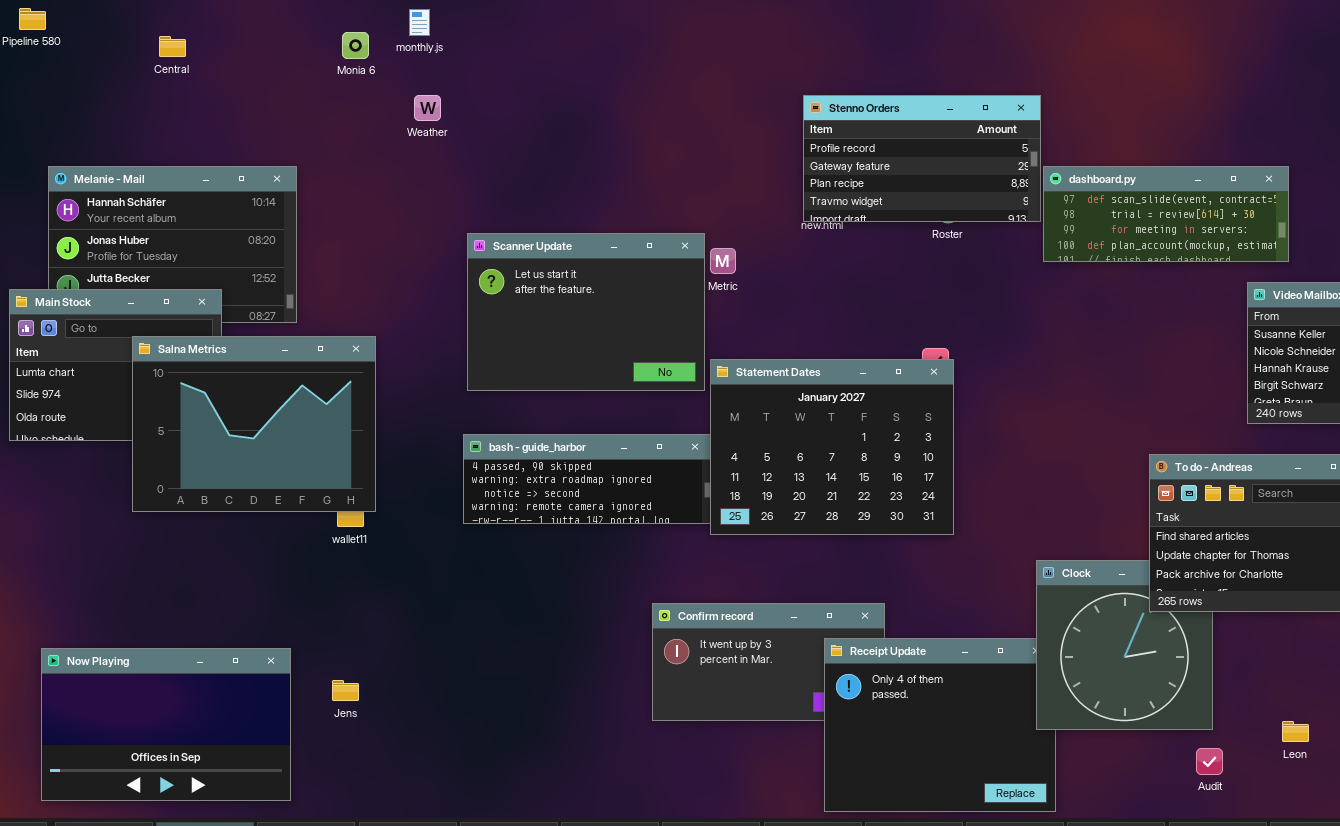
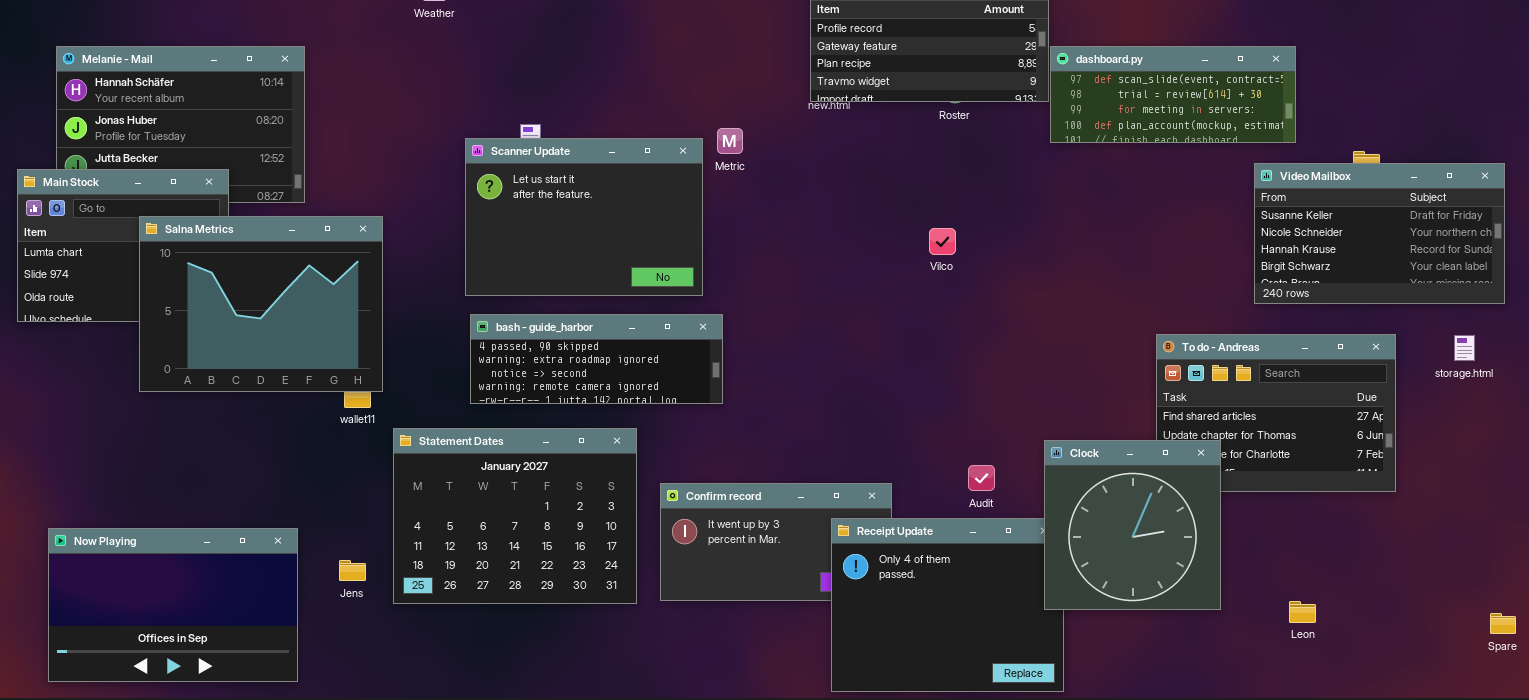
Scanner Update: [467,233,705,391] -> [465,138,703,296], moved
Statement Dates: [710,359,954,535] -> [393,428,637,604], moved
Clock: [1036,560,1213,730] -> [1044,440,1221,610], raised
Audit: [1196,748,1223,775] -> [968,465,995,491], moved

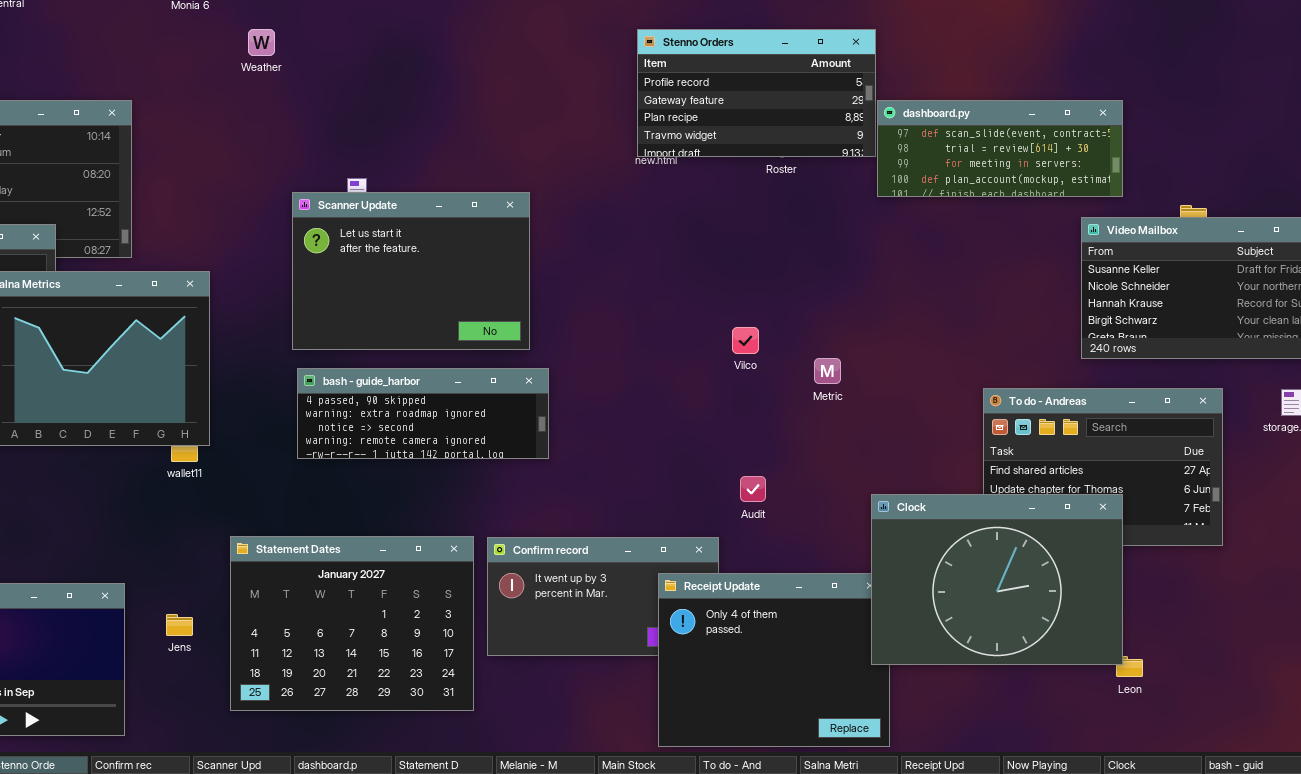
Metric: [717,128,743,154] -> [814,358,841,384], moved
Vilco: [929,228,956,255] -> [732,327,759,354], moved
Statement Dates: [393,428,637,604] -> [230,536,474,711], moved
Clock: [1044,440,1221,610] -> [871,494,1123,665], resized
Audit: [968,465,995,491] -> [740,476,766,502], moved

